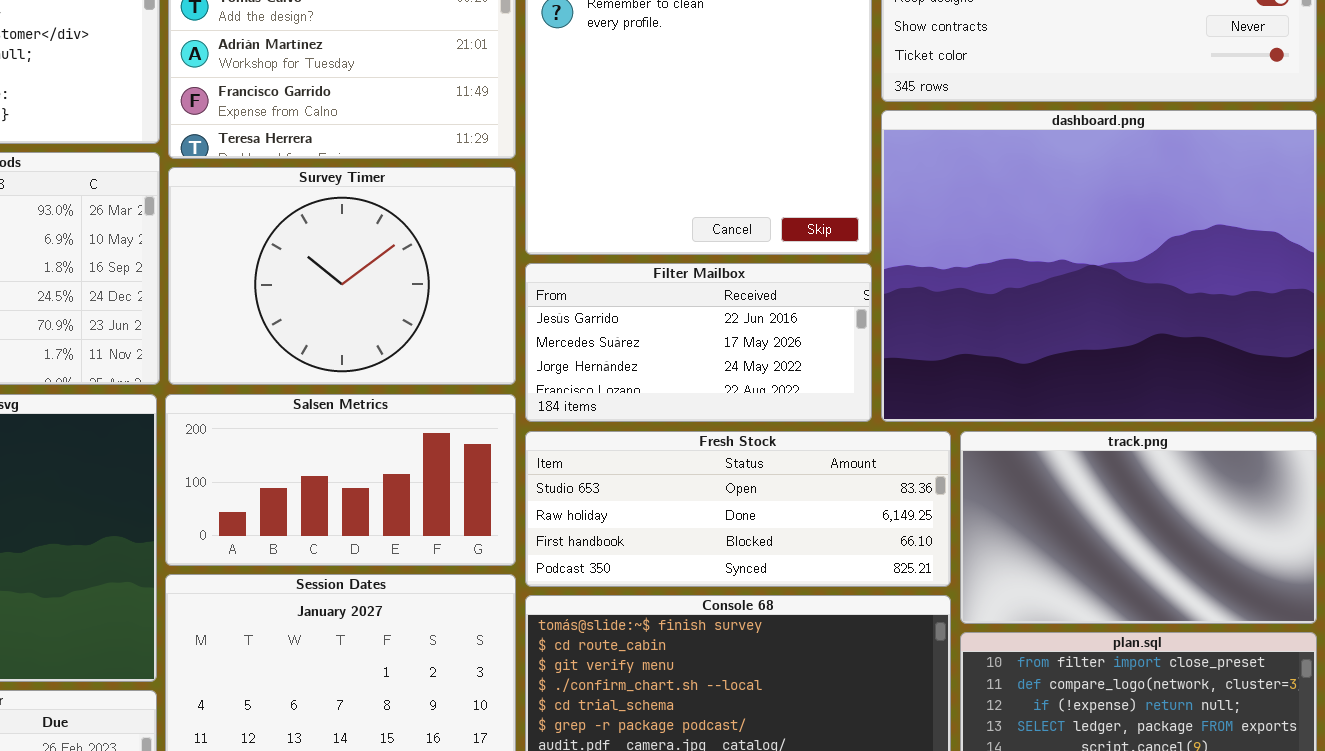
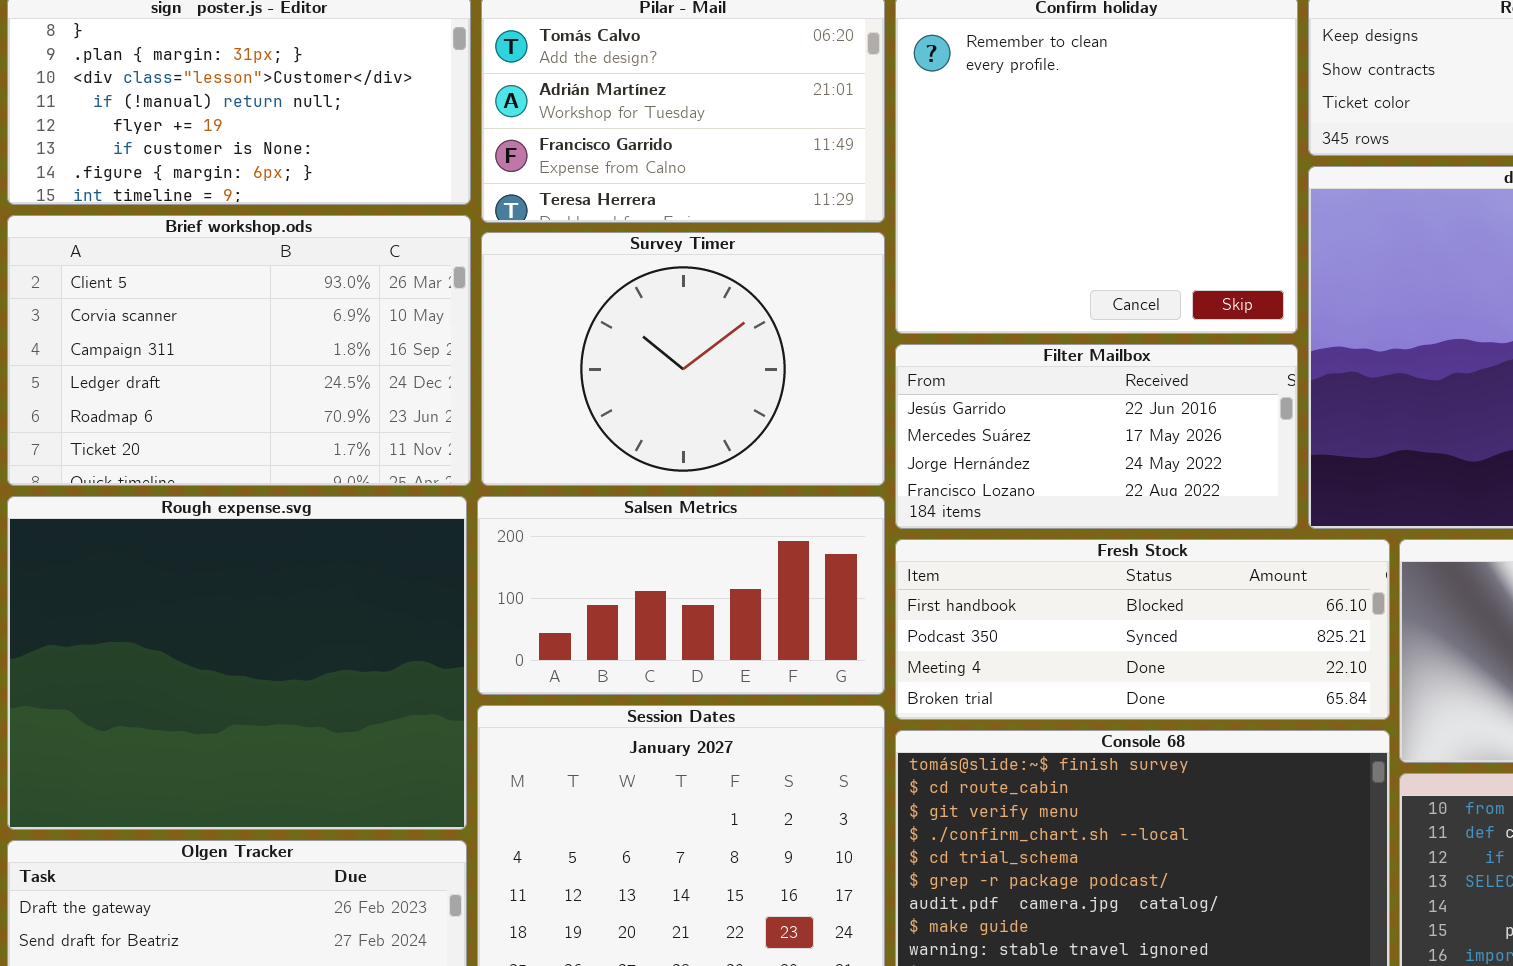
Fresh Stock: [525,431,951,587] -> [895,539,1390,720], scrolled down 2 rows

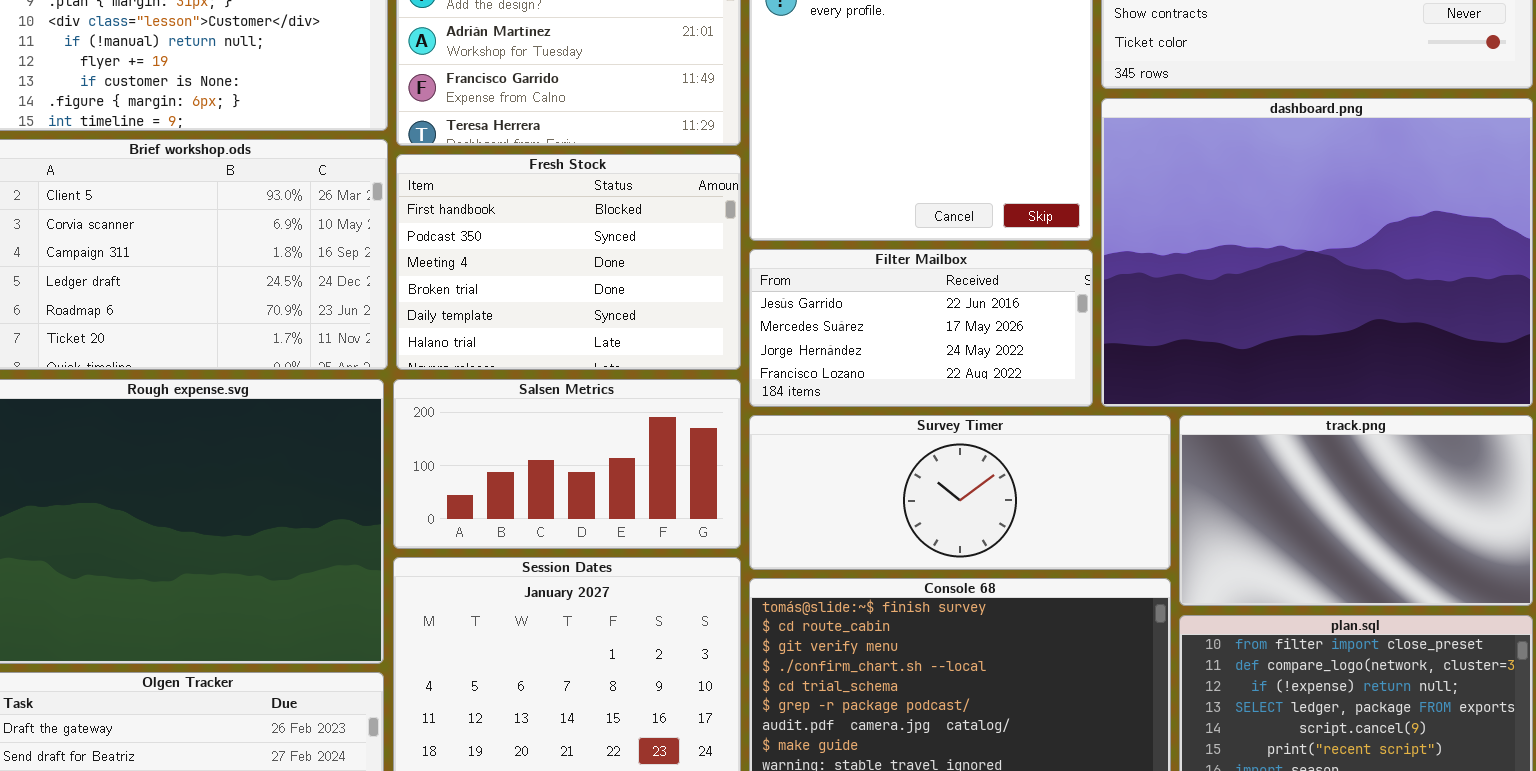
Survey Timer: [481,232,885,486] -> [749,415,1171,570], moved, resized
Fresh Stock: [895,539,1390,720] -> [396,154,741,370], moved, resized

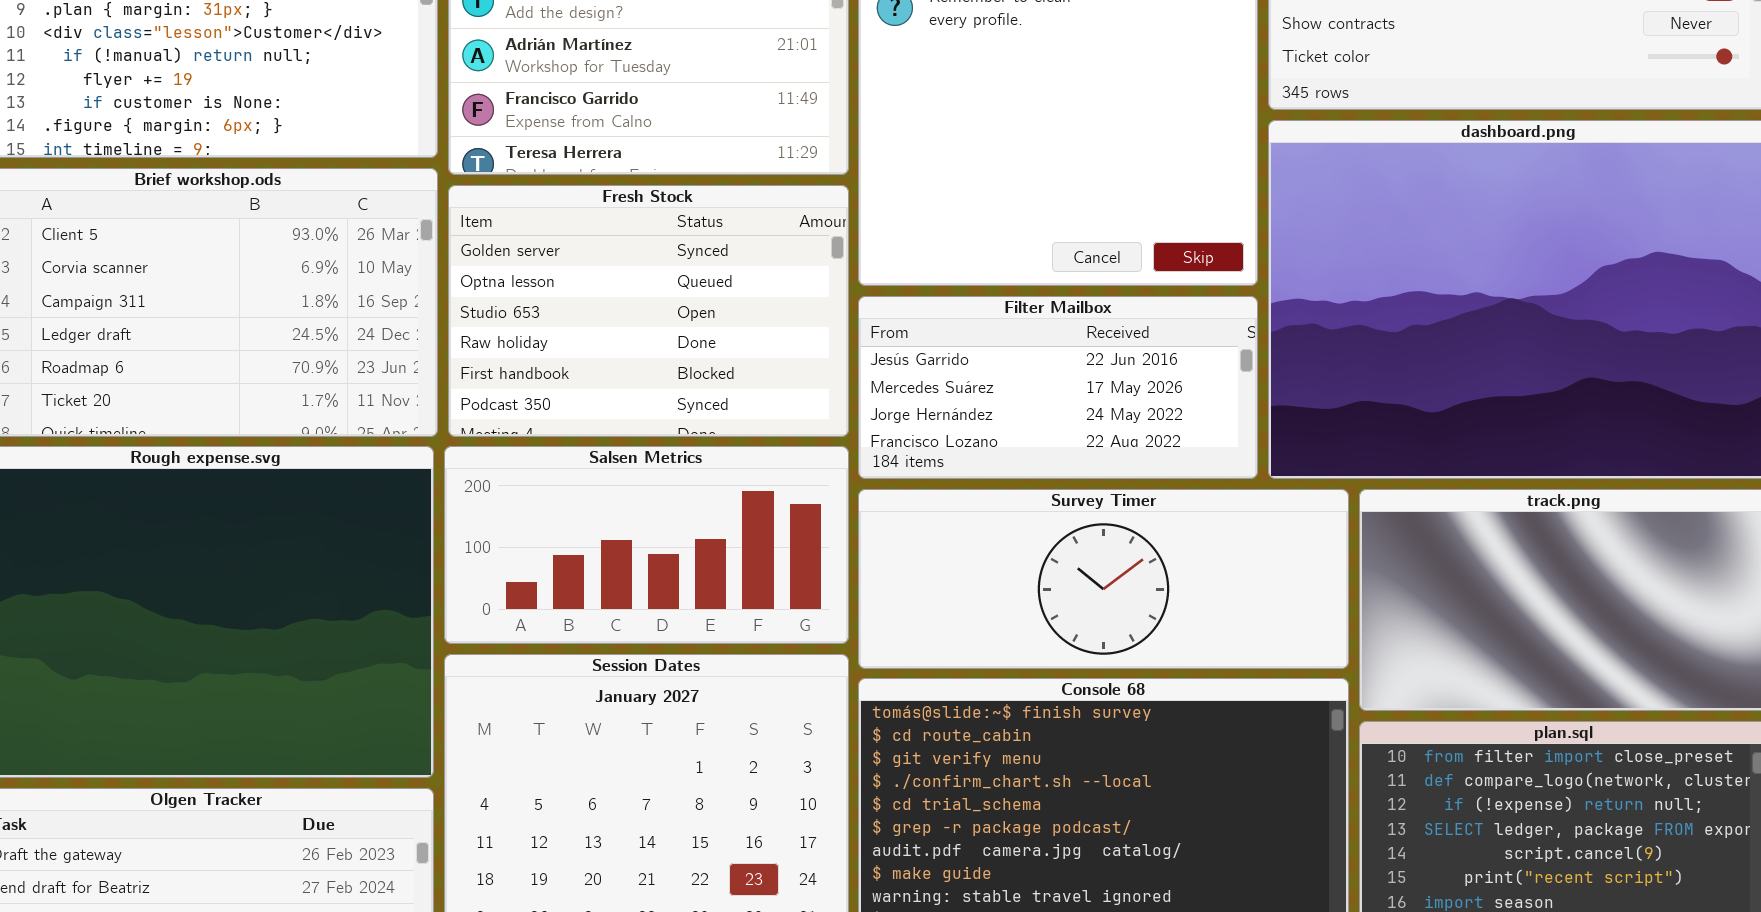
Fresh Stock: [396,154,741,370] -> [448,185,849,437], scrolled up 4 rows

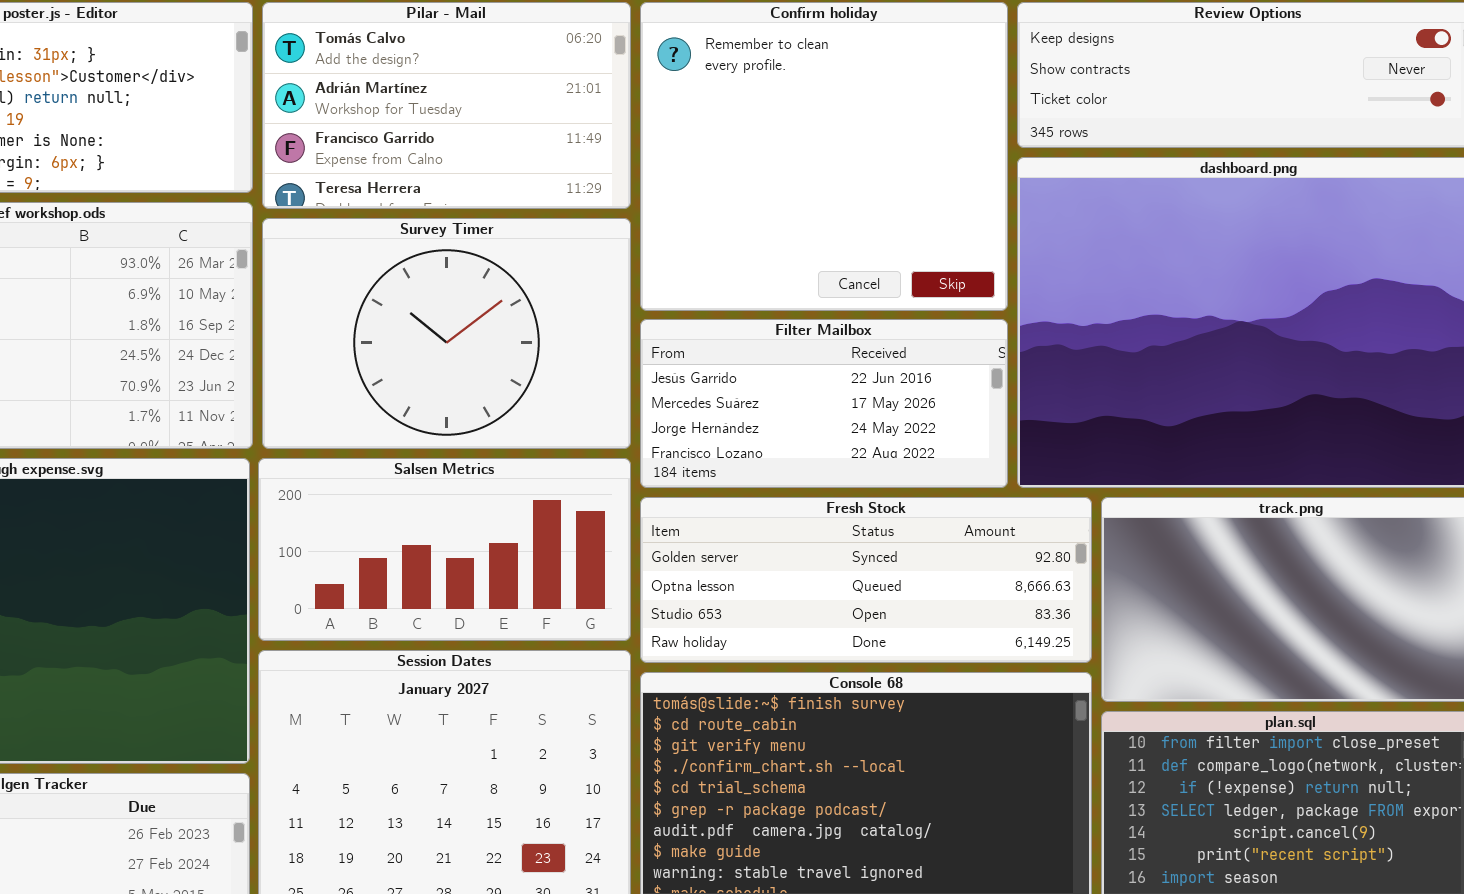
Fresh Stock: [448,185,849,437] -> [640,497,1092,663], moved, resized
Survey Timer: [858,489,1349,669] -> [262,218,631,449], moved, resized

